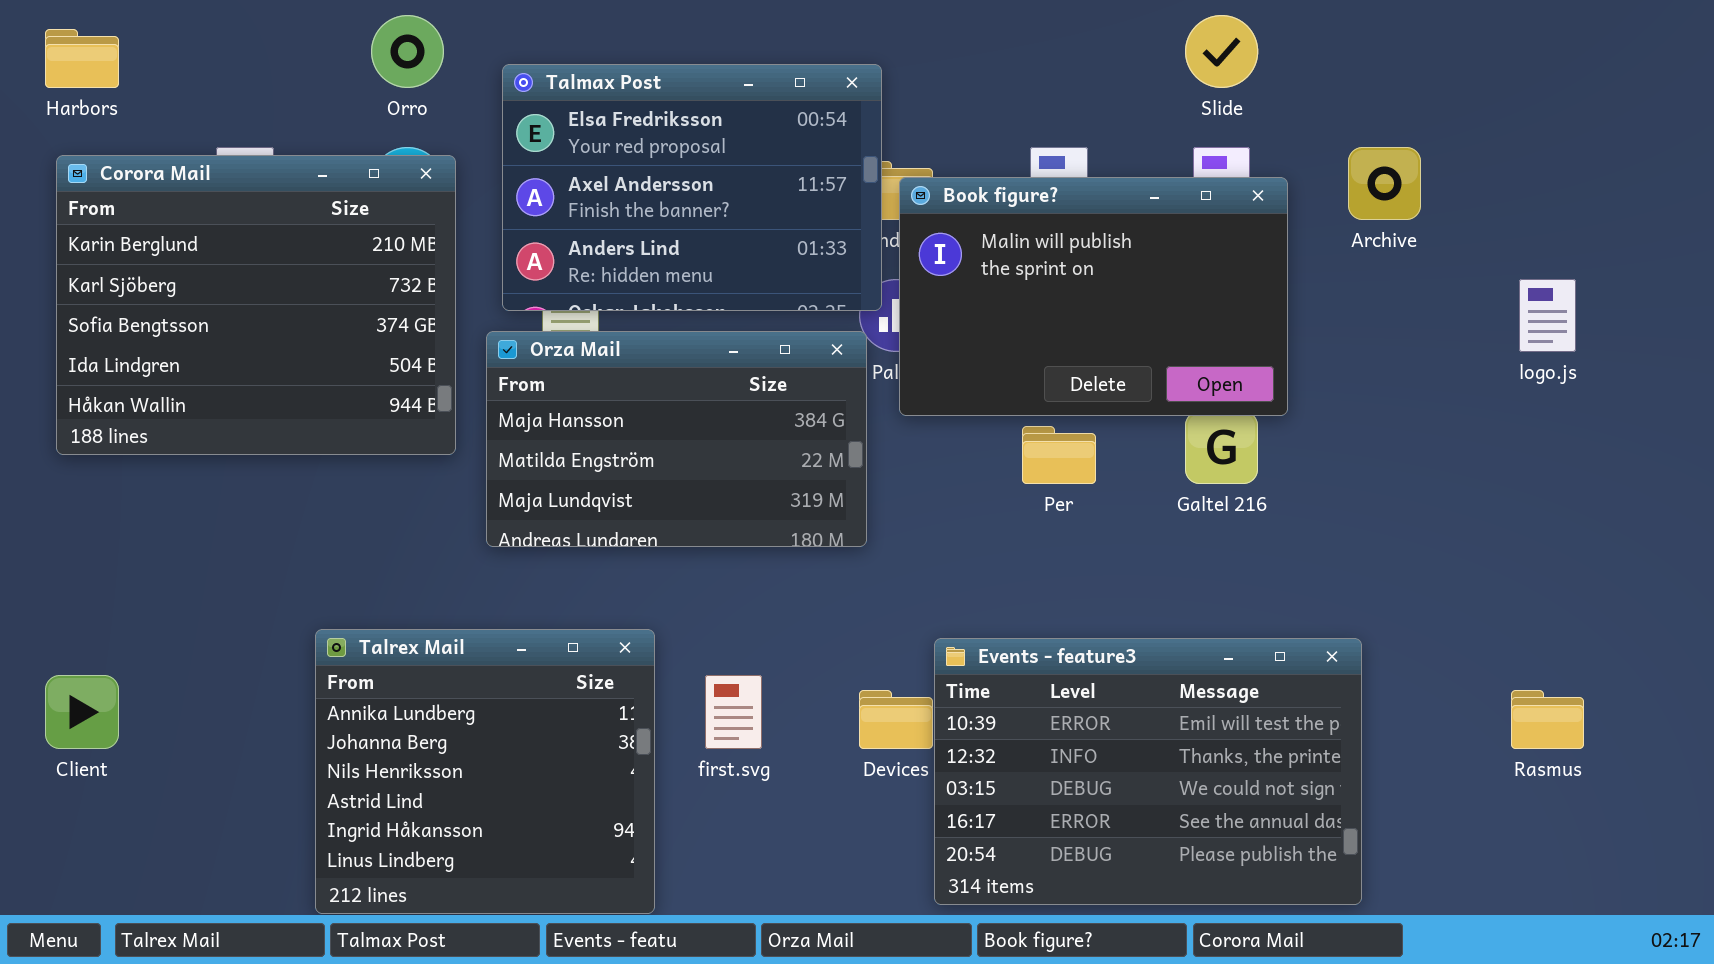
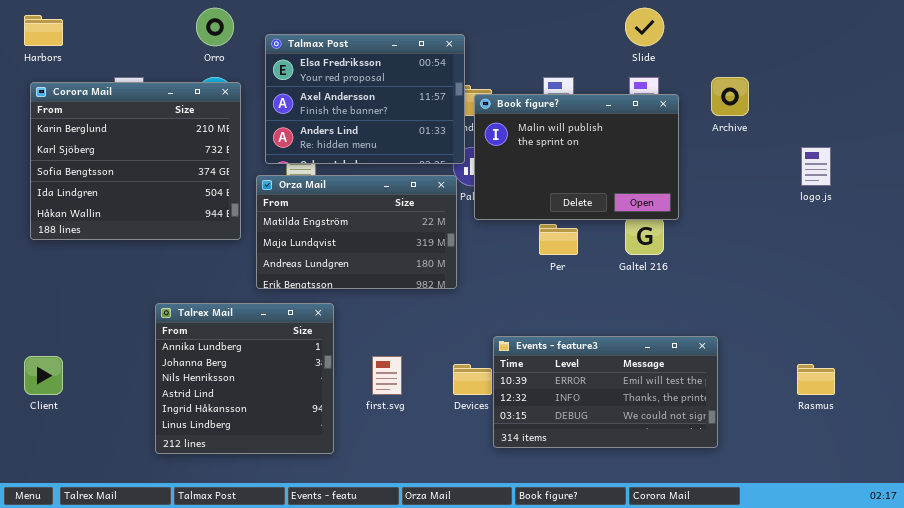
Orza Mail: [486,331,867,547] -> [256,175,457,289], scrolled down 1 row
Talrex Mail: [315,629,655,914] -> [155,303,334,454], moved
Events - feature3: [934,638,1362,905] -> [493,336,718,448], resized

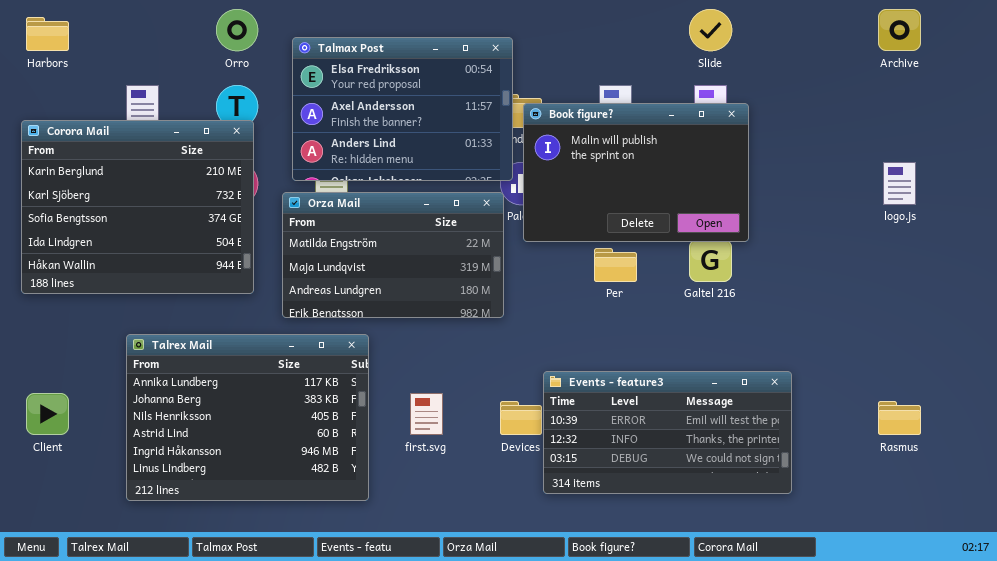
Archive: [711,77,749,116] -> [878,9,921,51], moved
Corora Mail: [30,82,241,240] -> [21,120,254,294], moved
Talrex Mail: [155,303,334,454] -> [126,334,369,501], resized

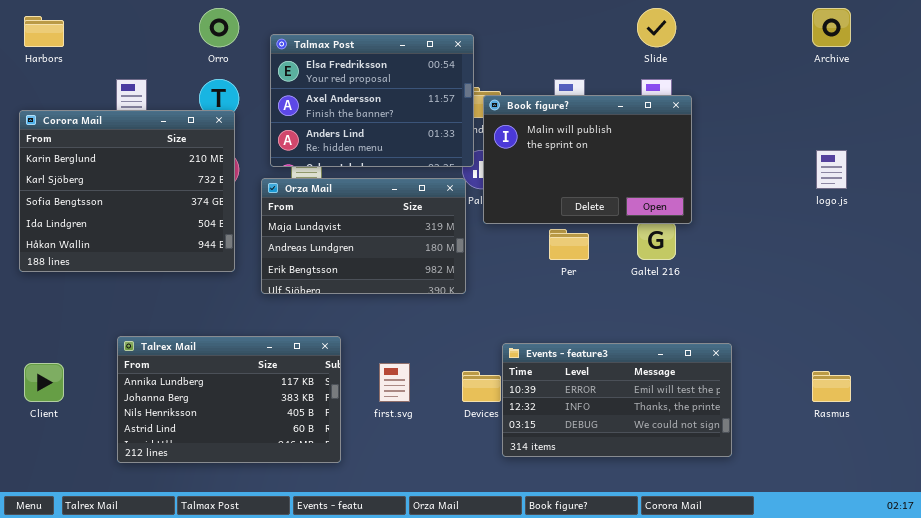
Orza Mail: [282,192,504,318] -> [261,178,466,294], scrolled down 1 row
Talrex Mail: [126,334,369,501] -> [117,336,341,463], resized

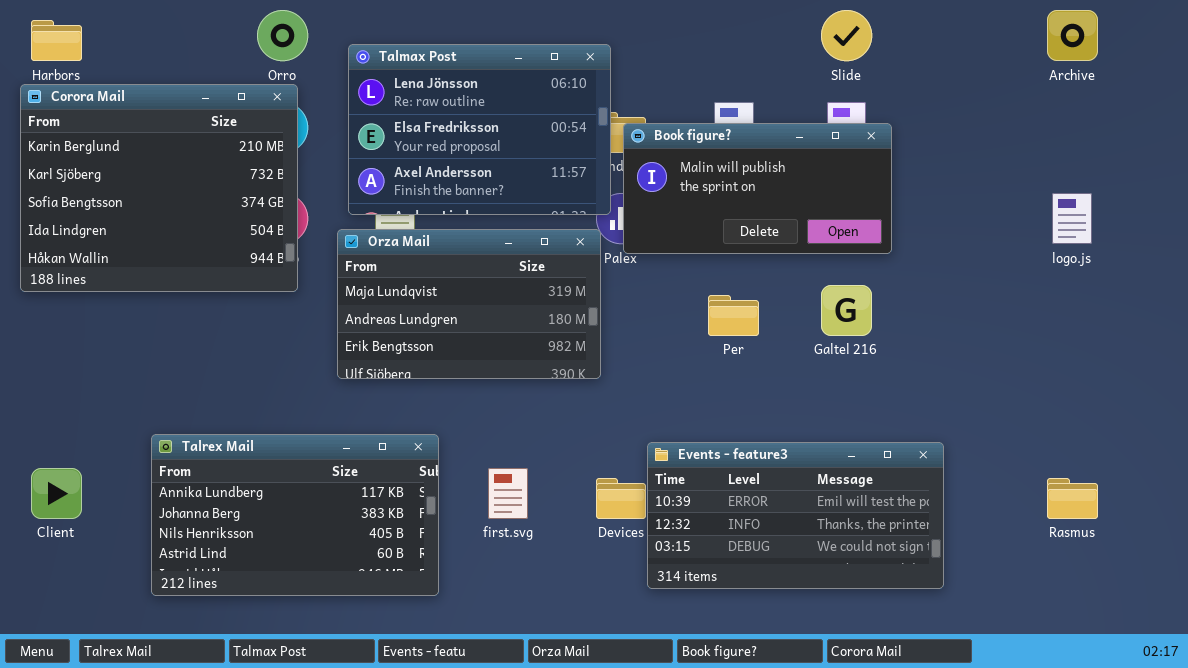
Talmax Post: [270,34,474,167] -> [348,44,611,215], scrolled up 1 row
Book figure?: [483,95,692,224] -> [623,123,892,254], resized
Corora Mail: [19,110,235,272] -> [20,84,298,292], moved

